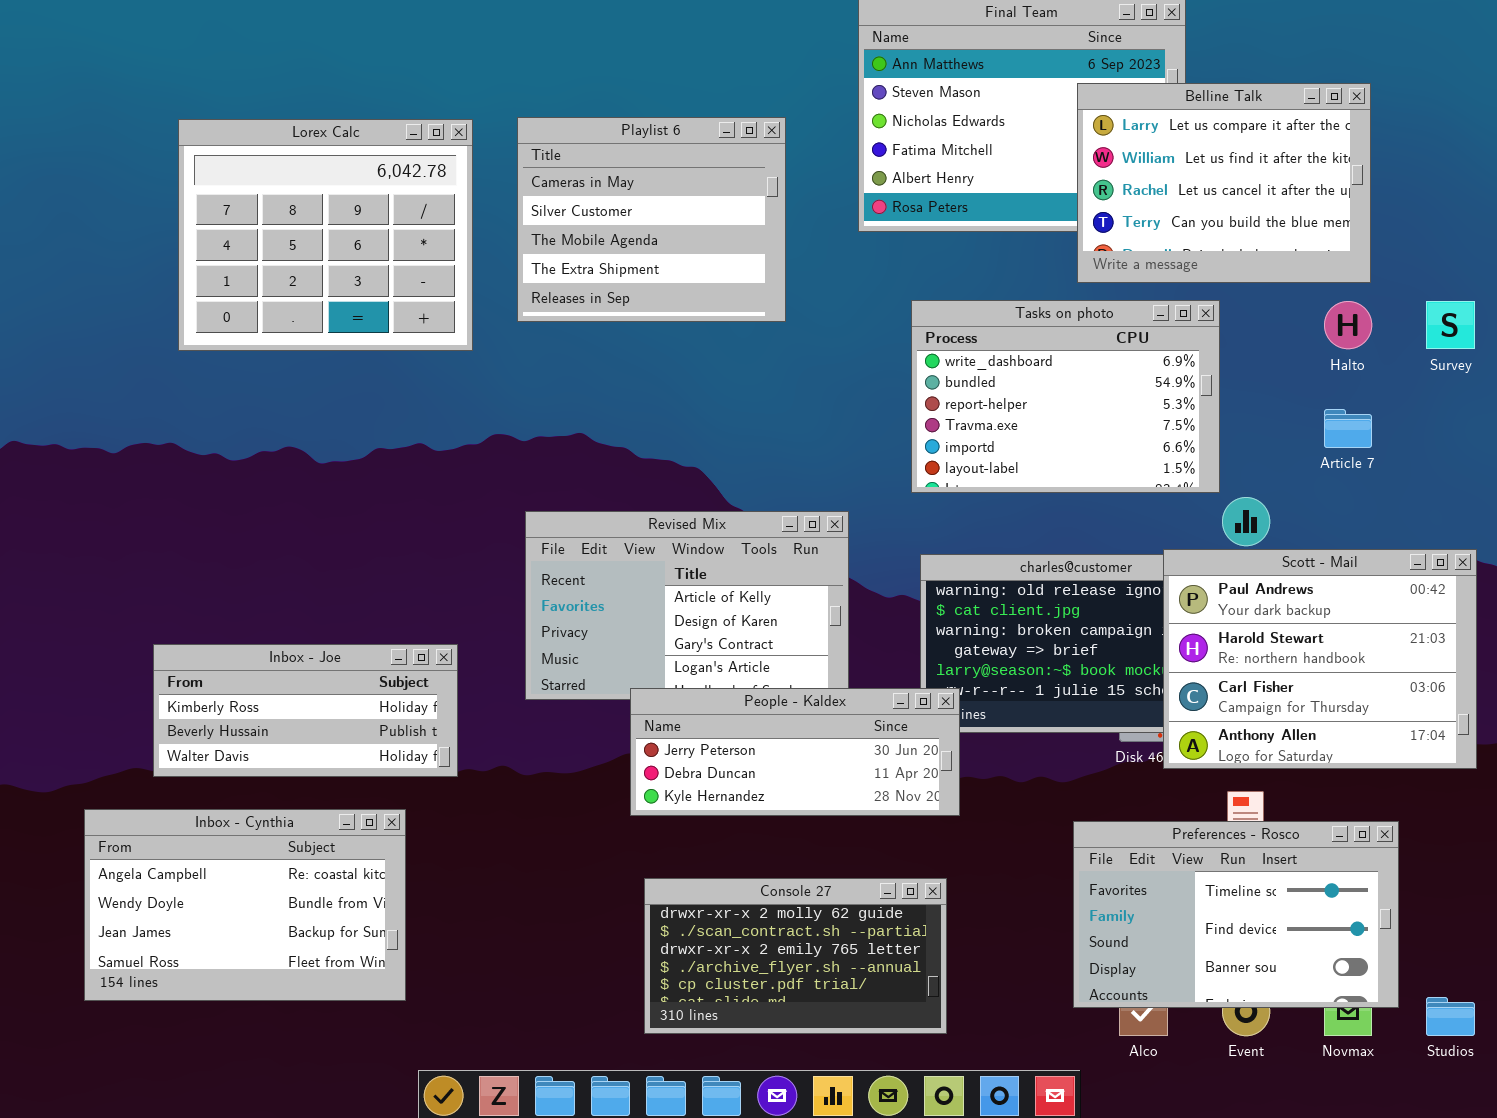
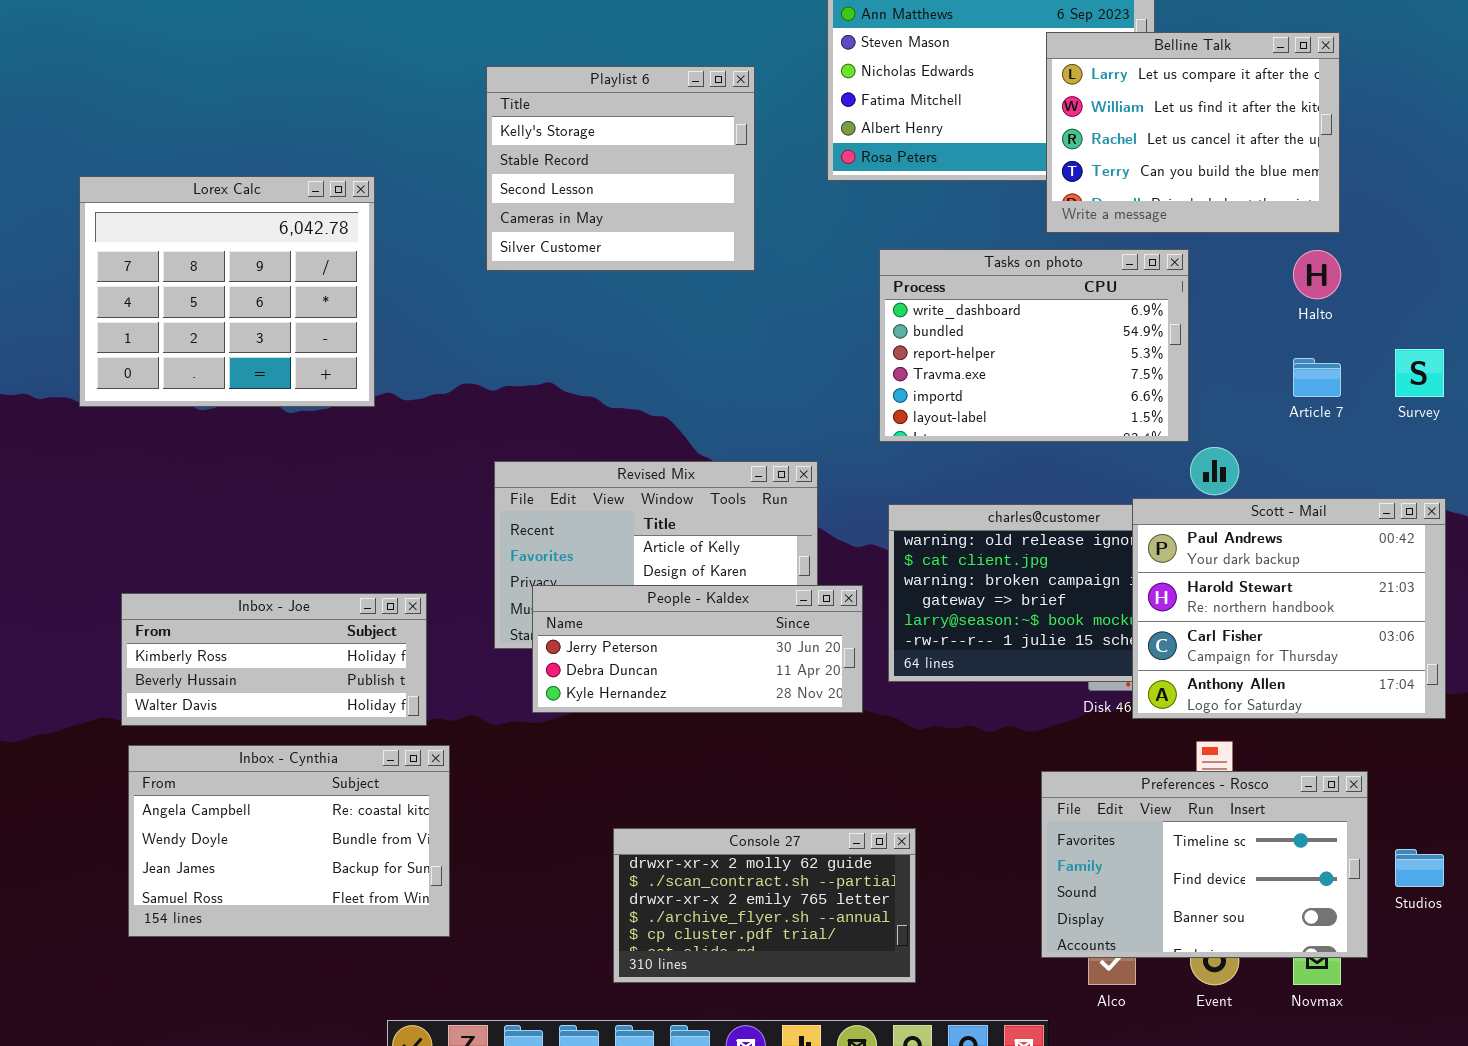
Playlist 6: [517,117,786,322] -> [486,66,755,271], scrolled up 3 rows
Lorex Calc: [178,119,473,351] -> [79,176,375,407], moved
Survey: [1426,301,1475,349] -> [1395,349,1444,397], moved
People - Kaldex: [630,688,960,816] -> [532,585,863,713], moved
Inbox - Cynthia: [84,809,406,1001] -> [128,745,450,937], moved
Studios: [1426,997,1475,1036] -> [1395,849,1444,887], moved

